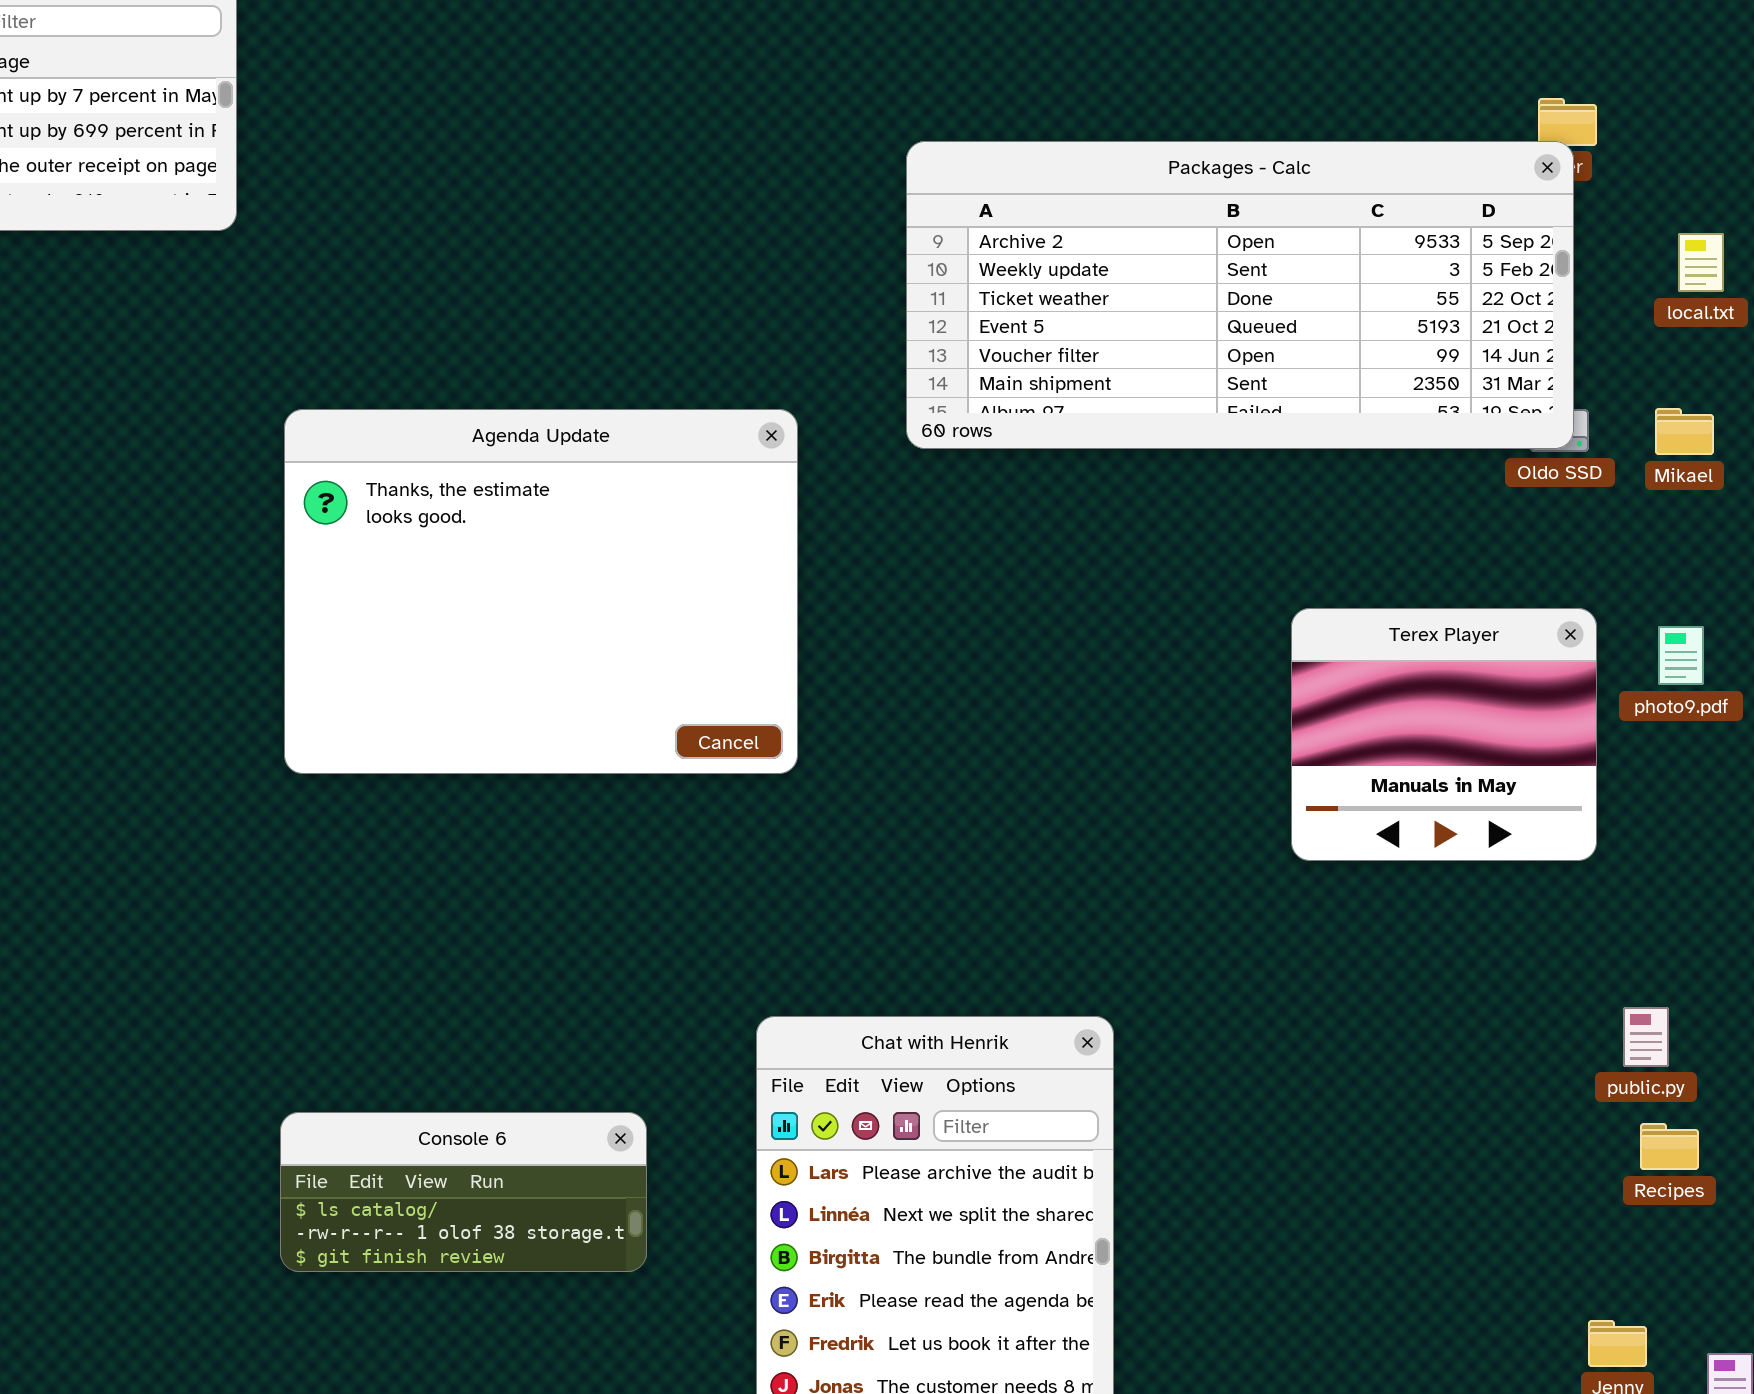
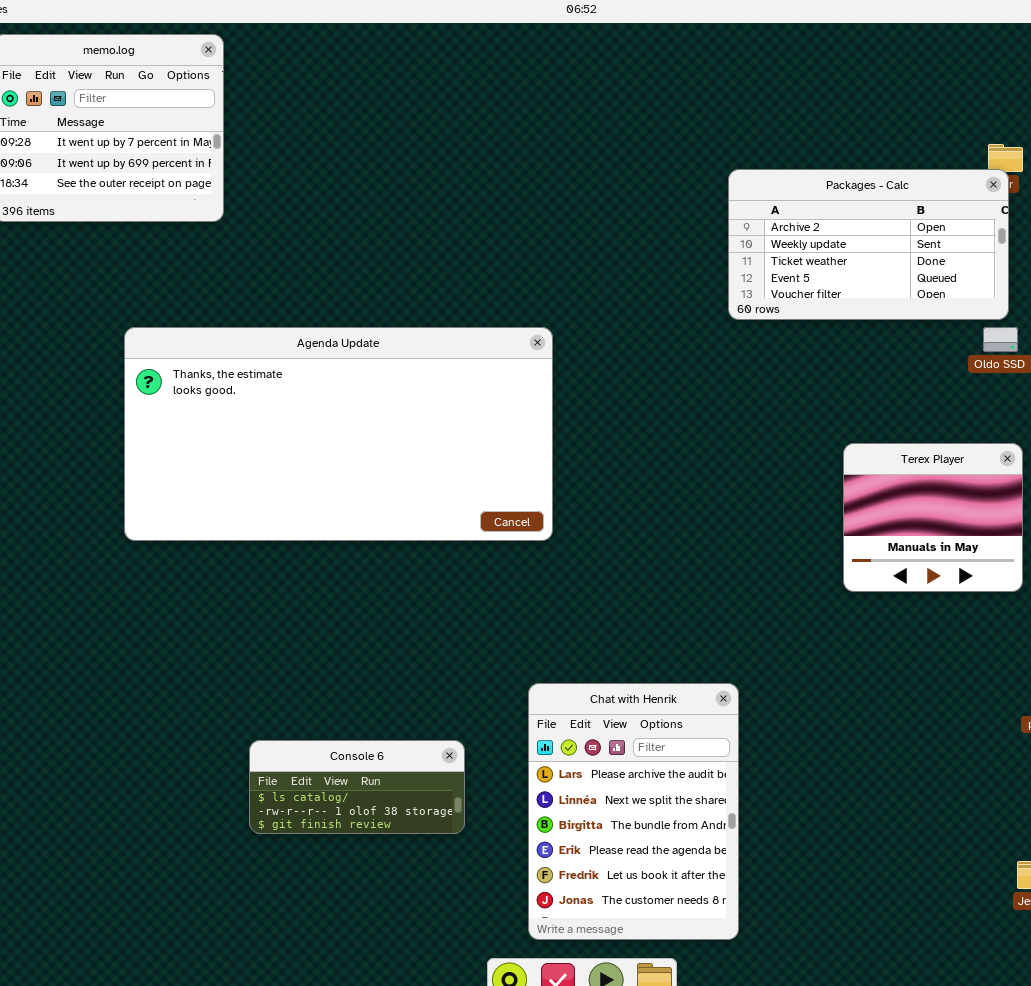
Packages - Calc: [906,141,1574,449] -> [728,169,1009,320], resized
Agenda Update: [284,409,798,774] -> [124,327,553,541], resized

